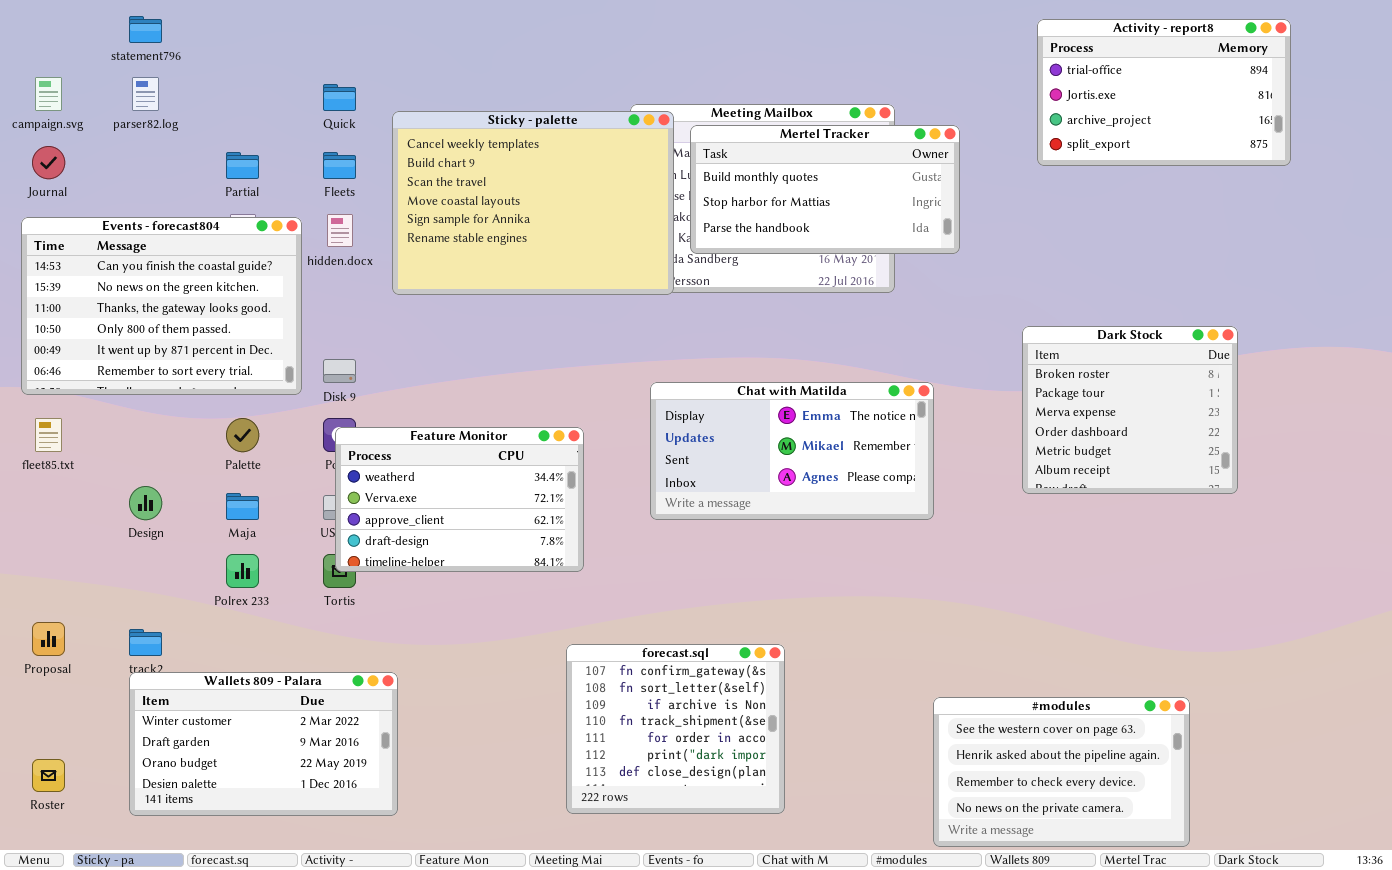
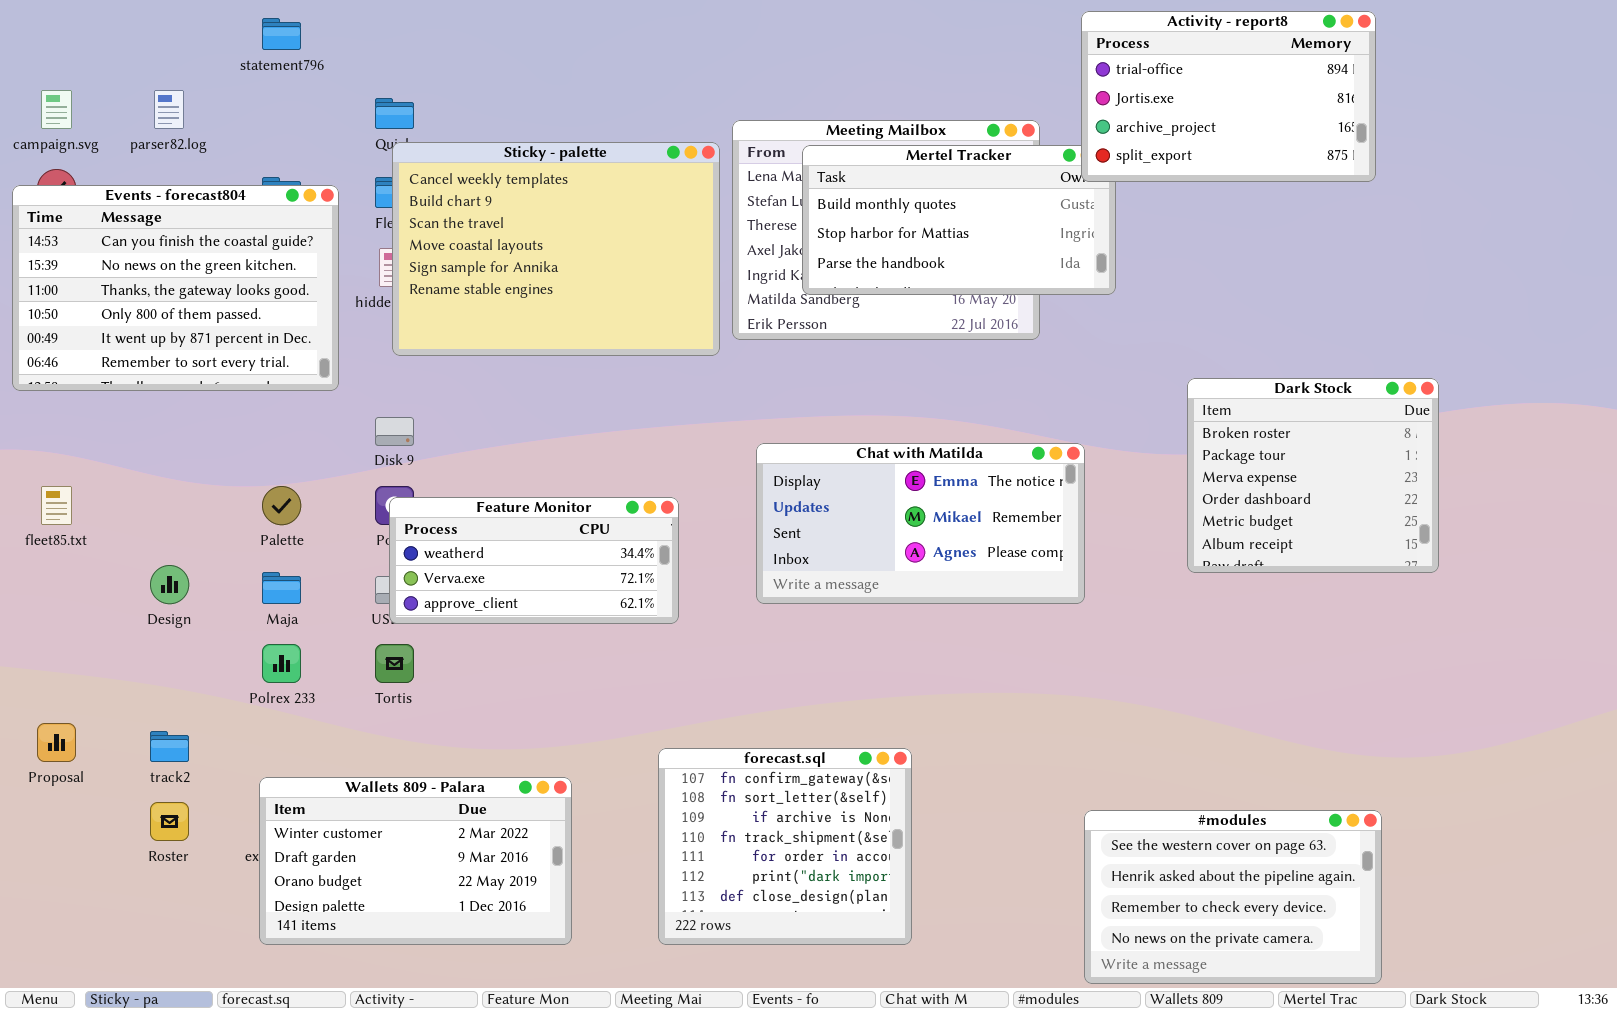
statement796: [129,16,162,43] -> [262,18,301,50], moved
Activity - report8: [1037,19,1291,166] -> [1081,11,1376,182], moved
Sticky - palette: [392,111,674,295] -> [392,142,720,356], moved
Events - forecast804: [21,217,302,395] -> [12,185,339,391], moved
Feature Monitor: [335,427,584,572] -> [389,497,679,624], resized
Wallets 809 - Palara: [129,672,398,816] -> [259,777,572,945], moved
Roster: [32,759,65,792] -> [150,802,189,841], moved

